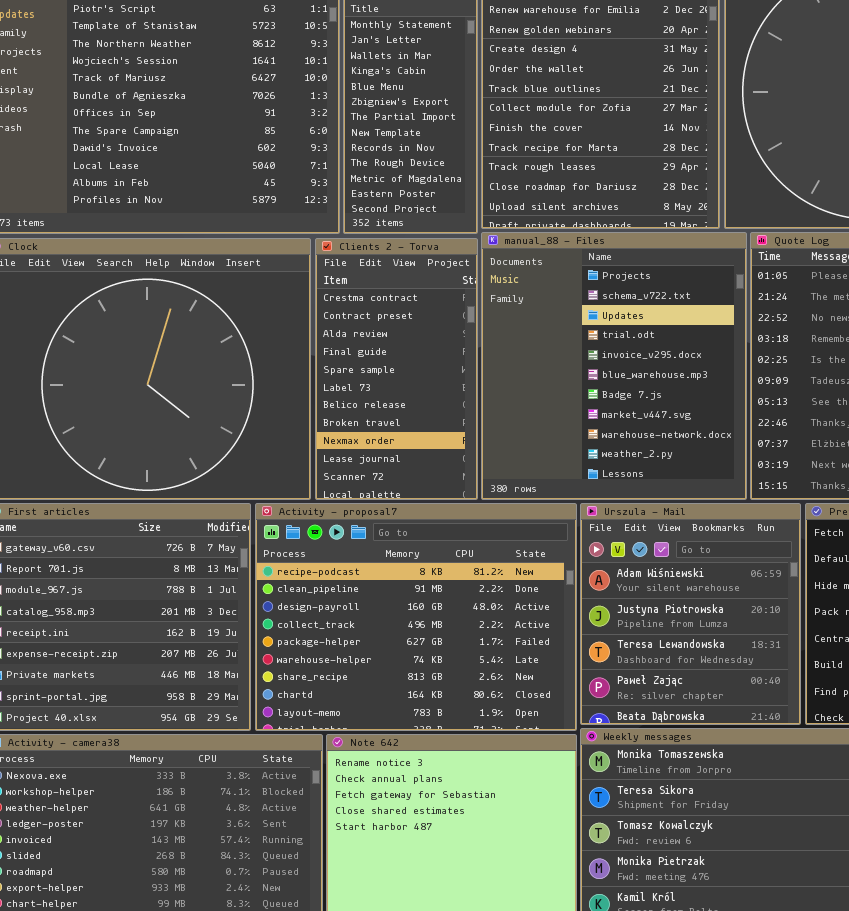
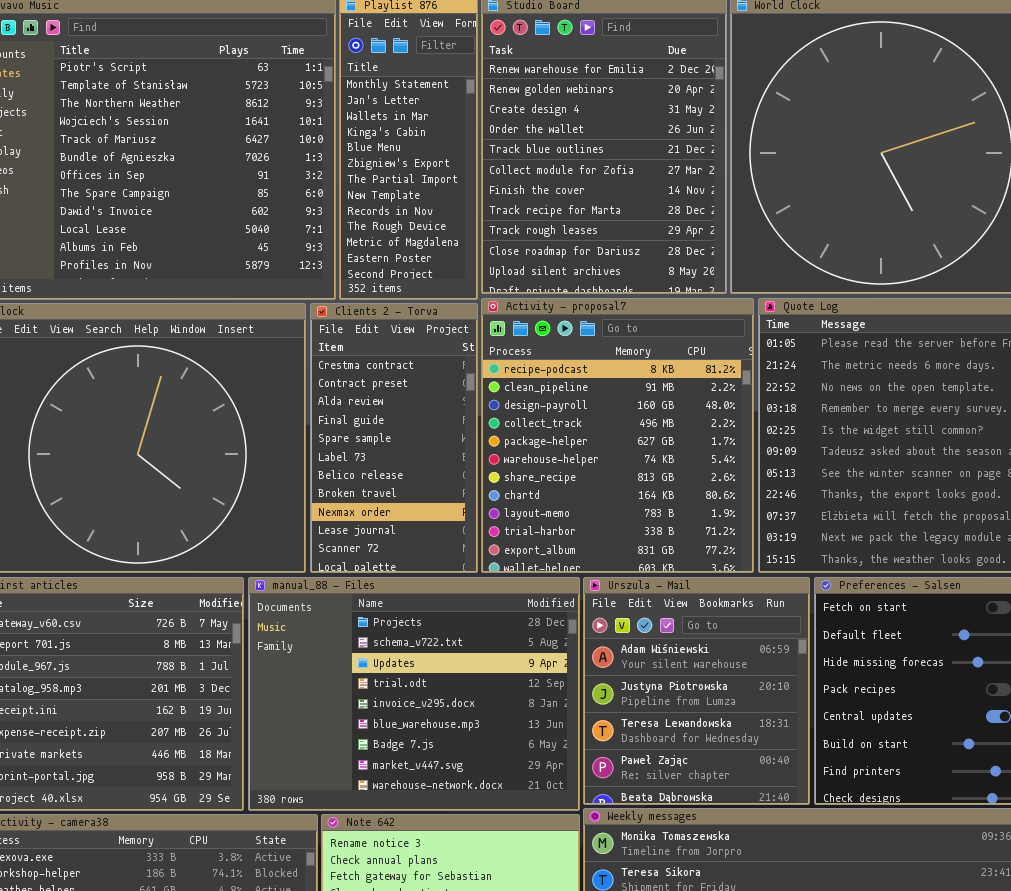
manual_88 - Files: [481,232,747,500] -> [248,577,580,811], moved, resized
Activity - proposal7: [255,503,577,731] -> [481,298,754,573], moved, resized

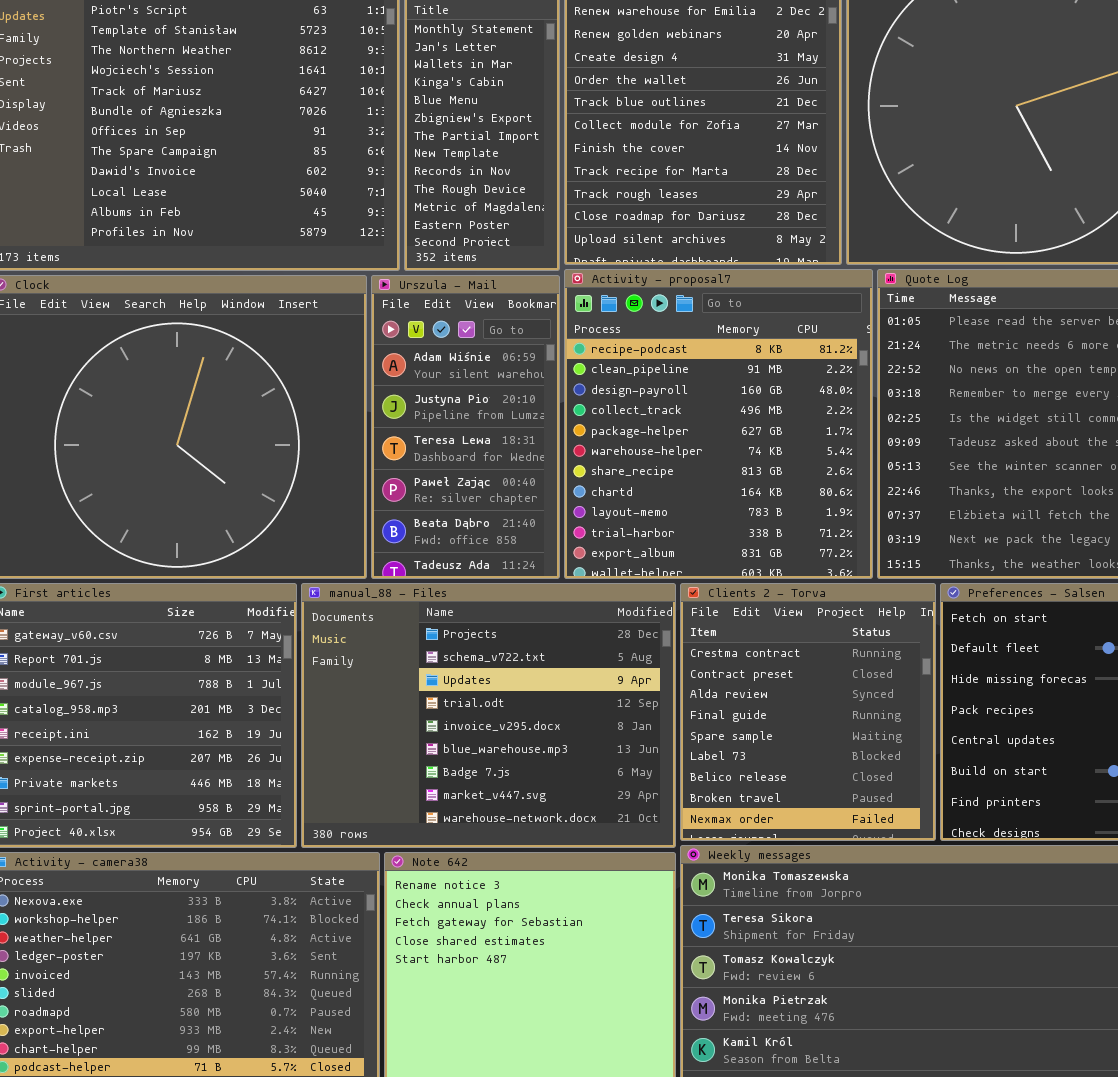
Clients 2 - Torva: [310,303,478,573] -> [680,583,936,841], moved, resized
Urszula - Mail: [583,577,810,805] -> [371,275,560,579], moved, resized

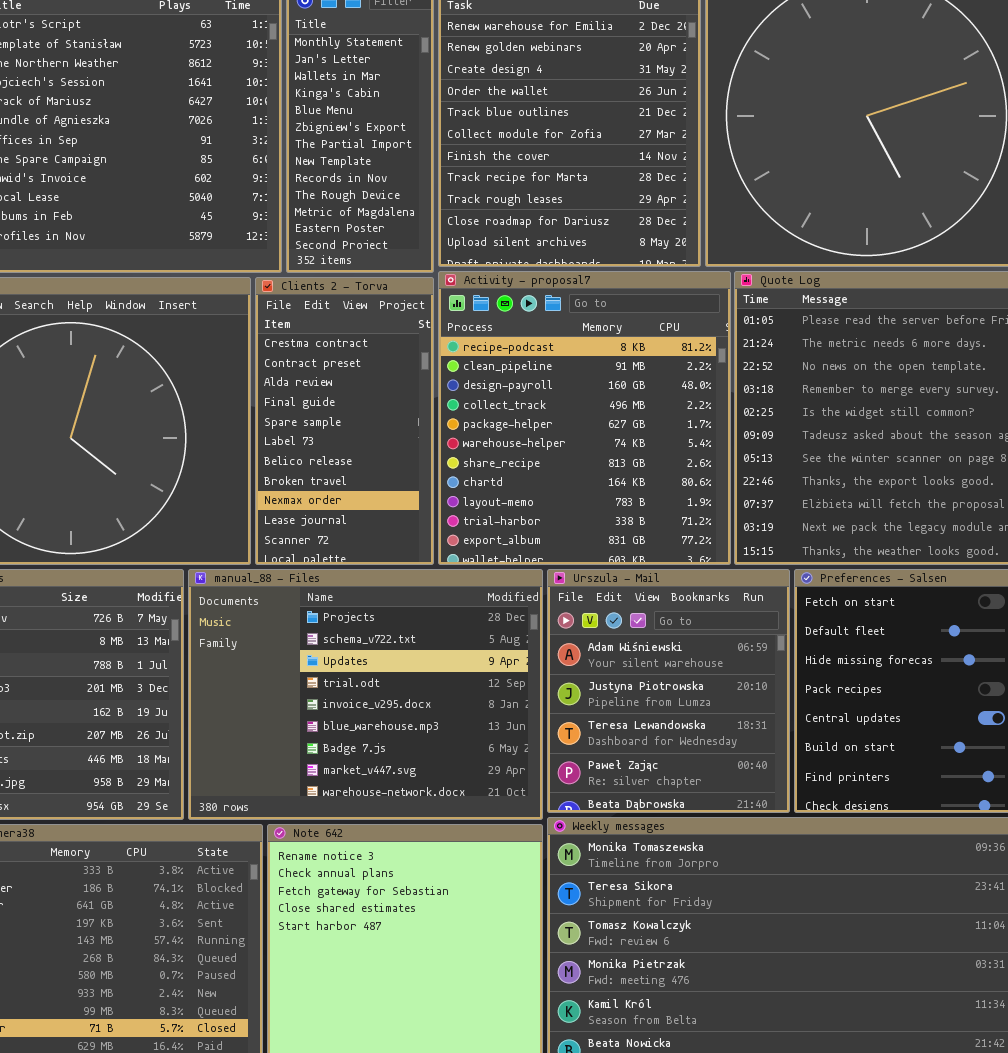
Urszula - Mail: [371,275,560,579] -> [547,569,790,813], moved, resized
Clients 2 - Torva: [680,583,936,841] -> [255,277,434,565], moved, resized

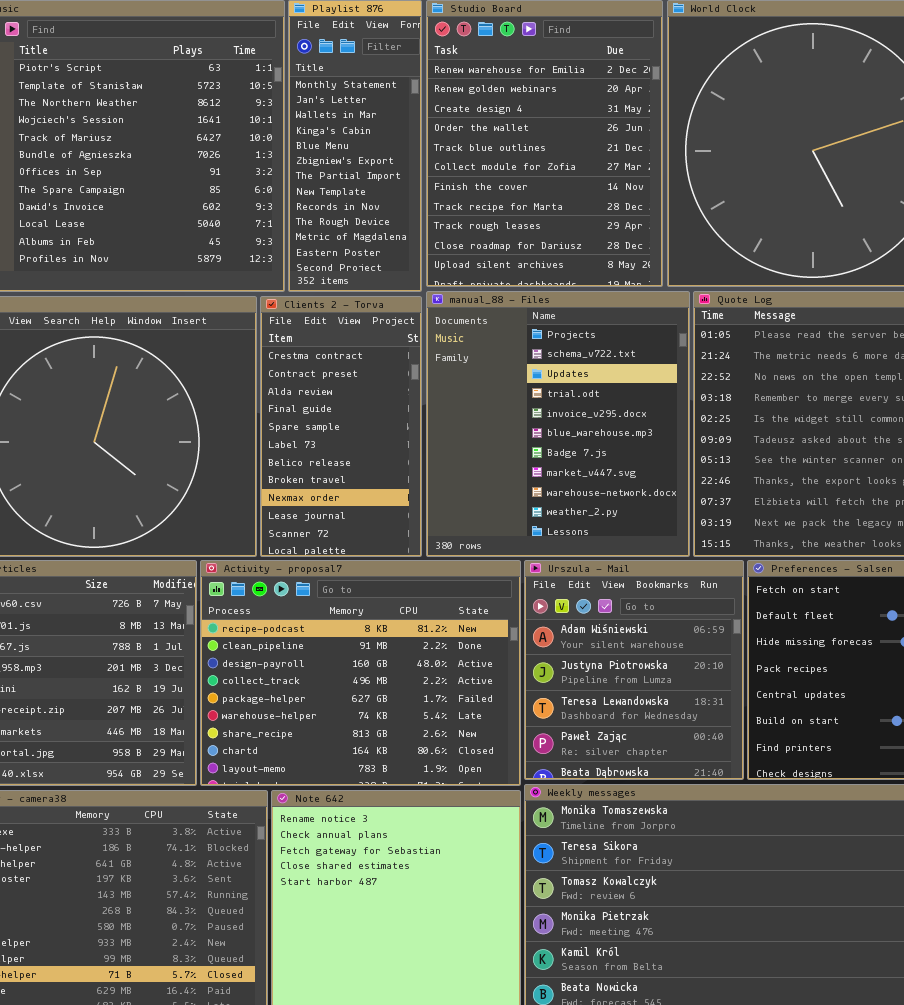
Activity - proposal7: [438,271,731,565] -> [200,560,521,786], moved, resized
manual_88 - Files: [188,569,543,820] -> [426,291,690,557], moved, resized

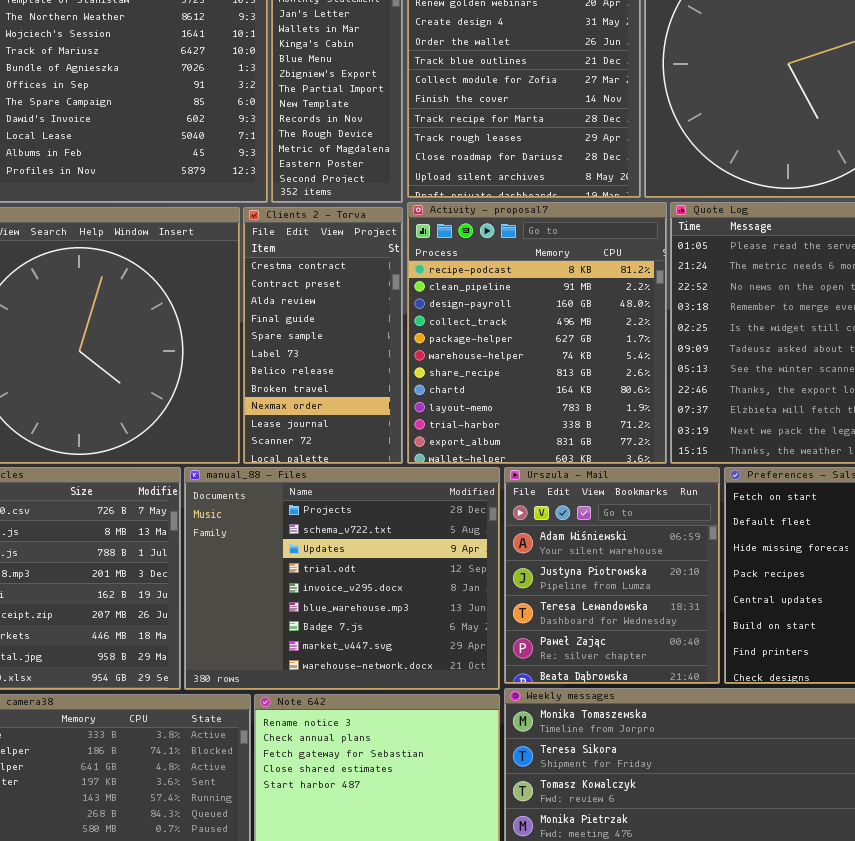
manual_88 - Files: [426,291,690,557] -> [184,467,500,690], moved, resized
Activity - proposal7: [200,560,521,786] -> [407,202,667,464], moved, resized

